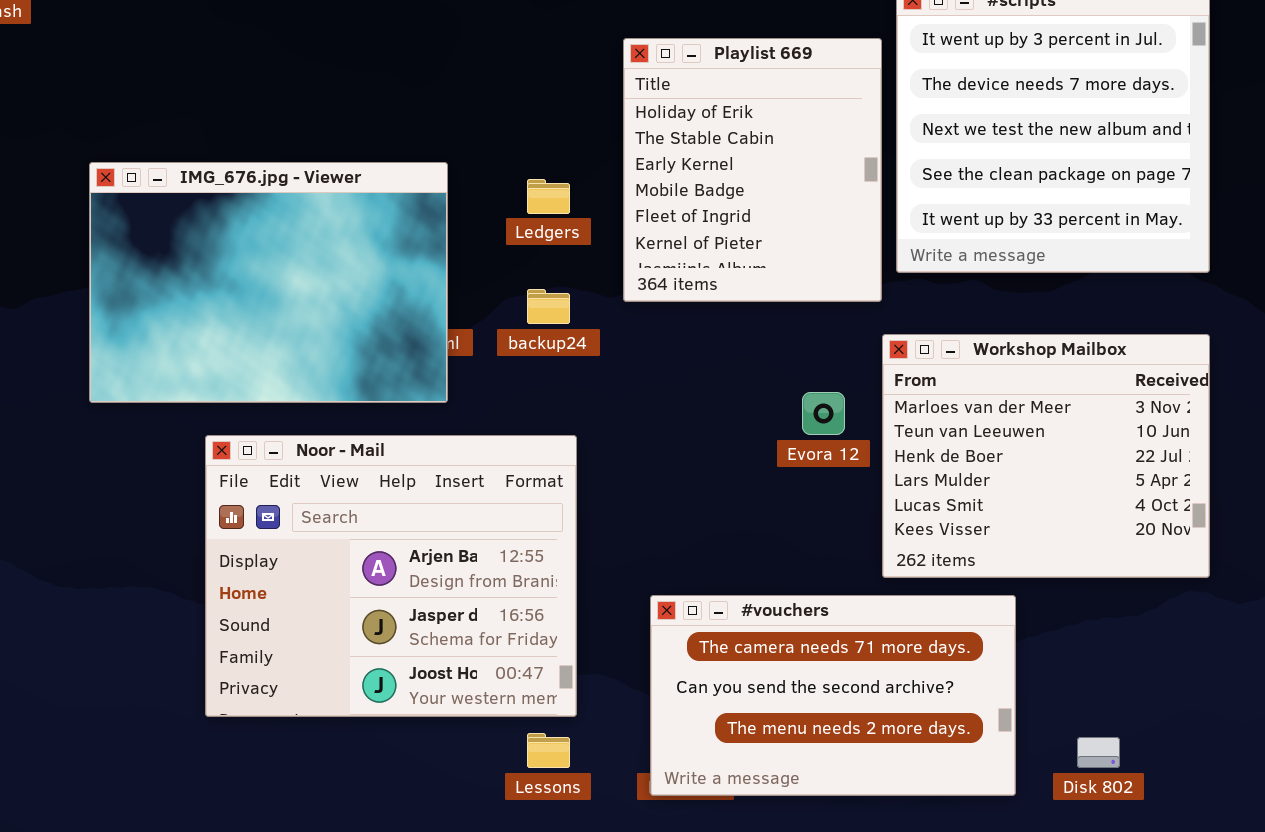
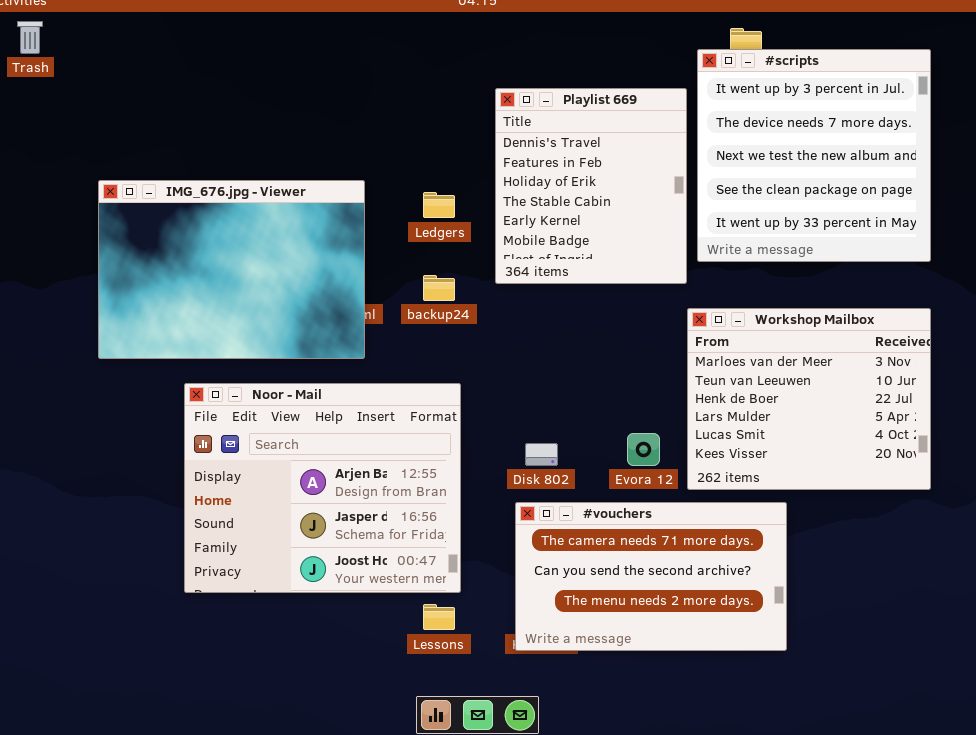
Playlist 669: [623,38,882,302] -> [495,88,687,284], scrolled up 2 rows
Evora 12: [802,392,845,435] -> [627,433,660,466], moved
Disk 802: [1077,737,1120,768] -> [525,443,558,466], moved

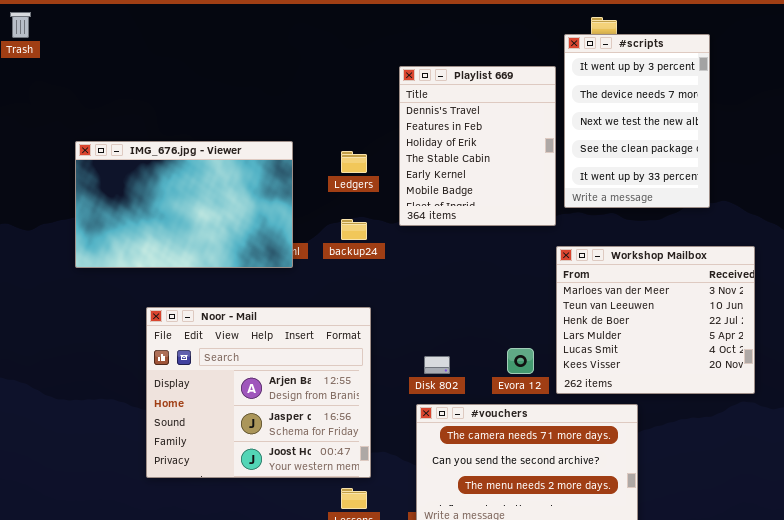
#scripts: [697,49,931,262] -> [564,34,710,208], resized
IMG_676.jpg - Viewer: [98,180,365,359] -> [75,141,293,268], resized

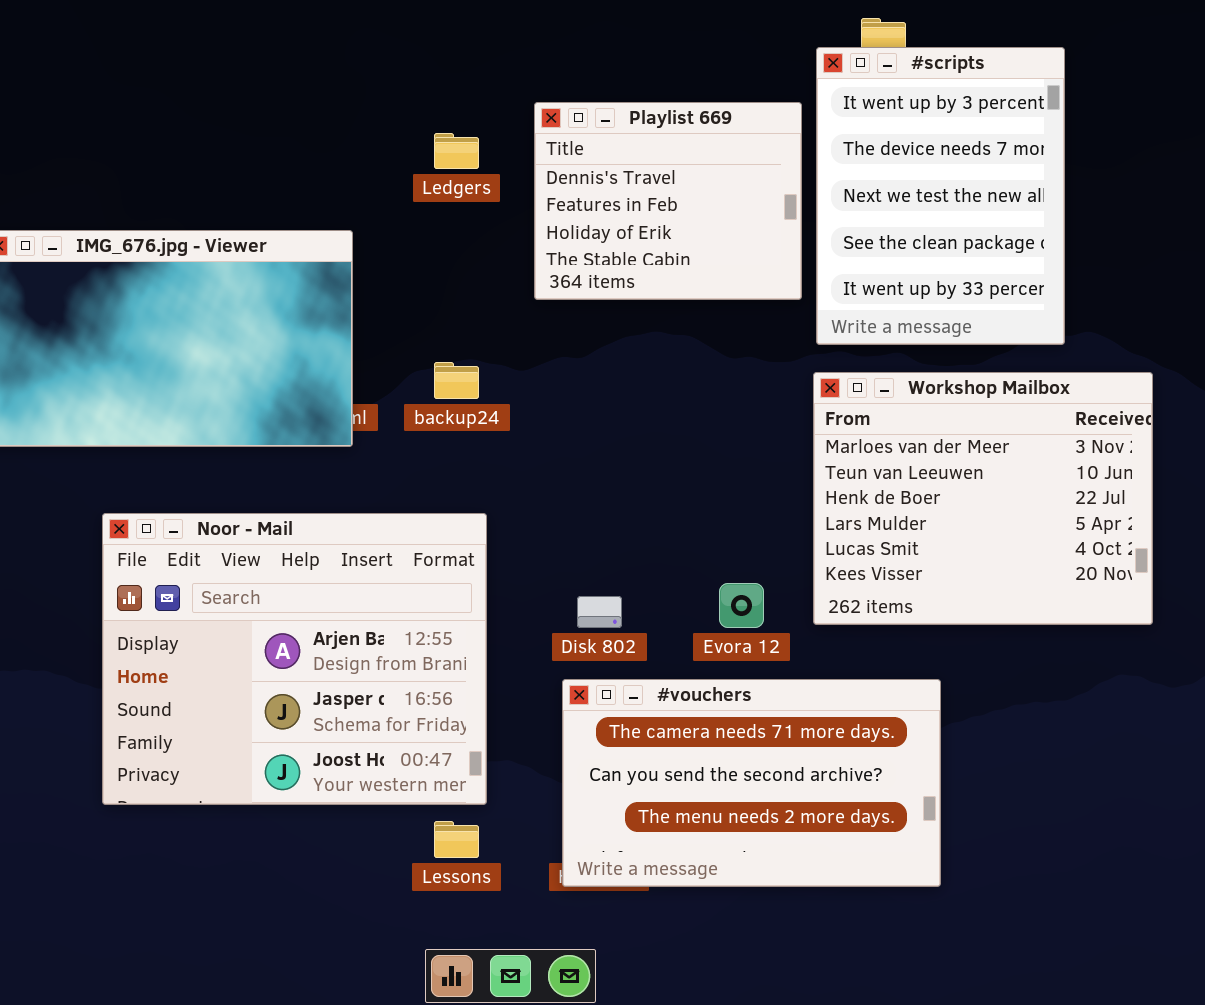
Playlist 669: [399,66,556,226] -> [534,102,802,300], resized
Ledgers: [341,151,367,173] -> [434,133,479,169], moved
Workshop Mailbox: [556,246,755,394] -> [813,372,1153,625], moved

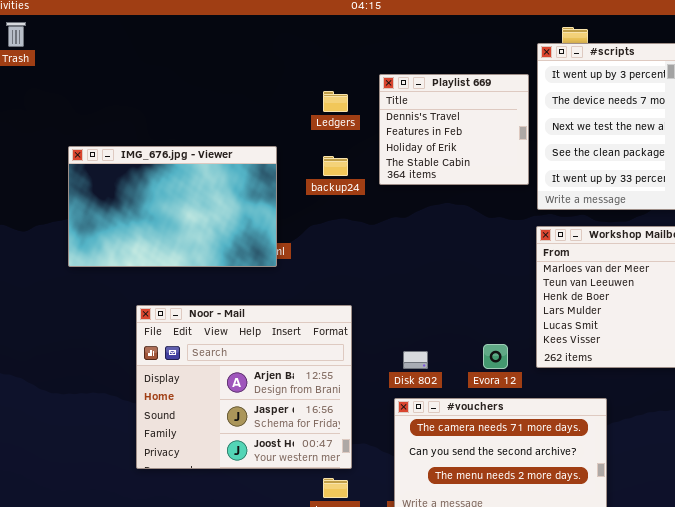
backup24: [434,362,479,399] -> [323,156,348,176], moved

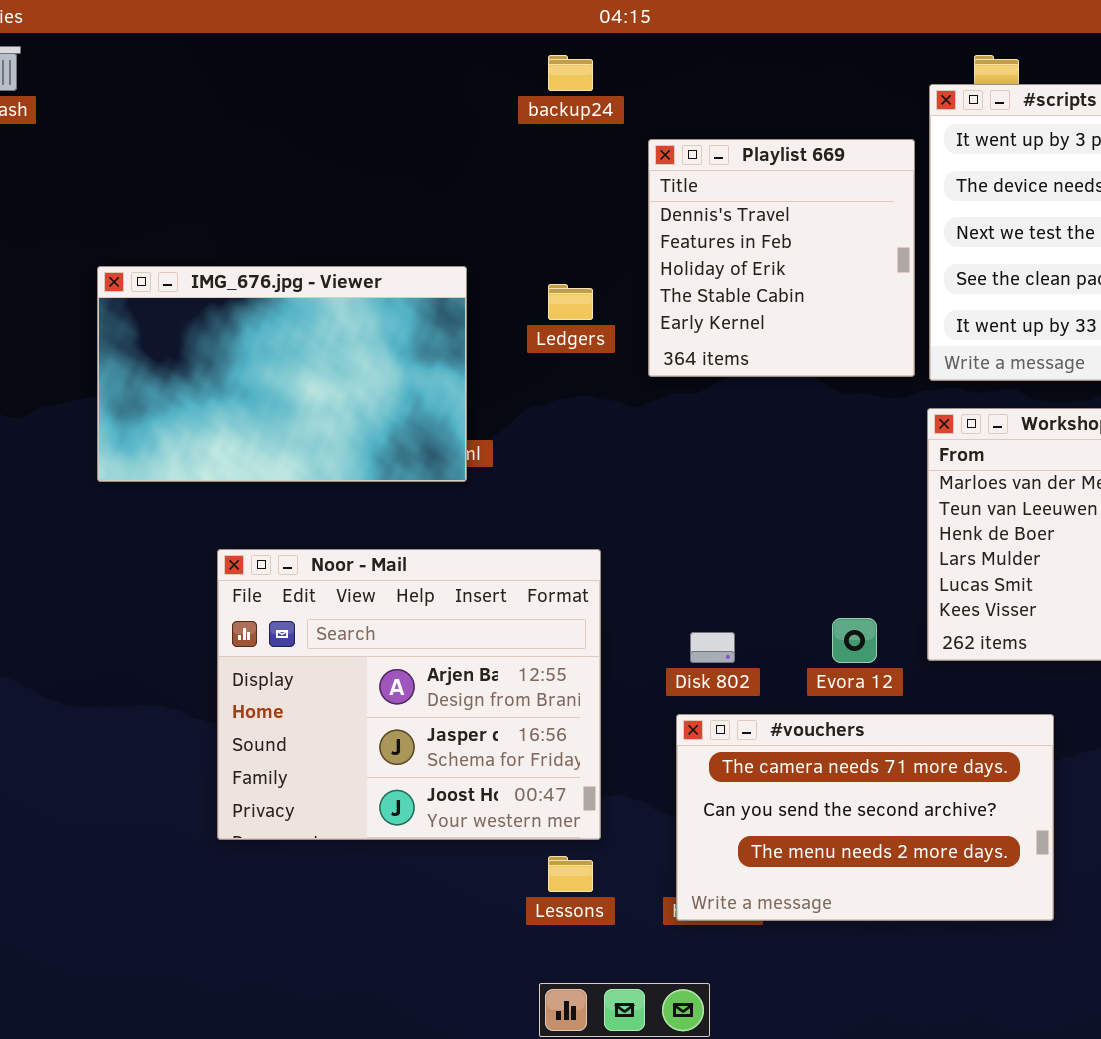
Playlist 669: [379,74,529,185] -> [648,139,915,377], resized
Ledgers: [323,91,348,112] -> [548,284,593,320], moved
backup24: [323,156,348,176] -> [548,55,593,91], moved

